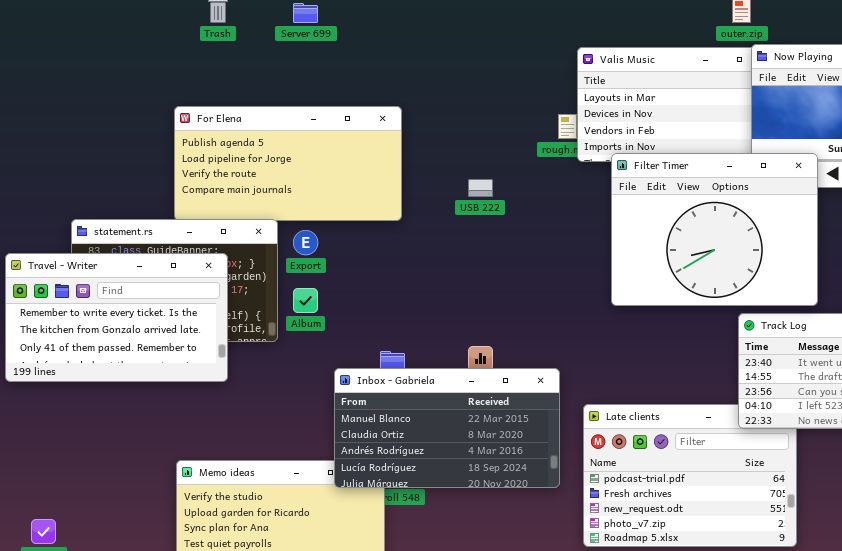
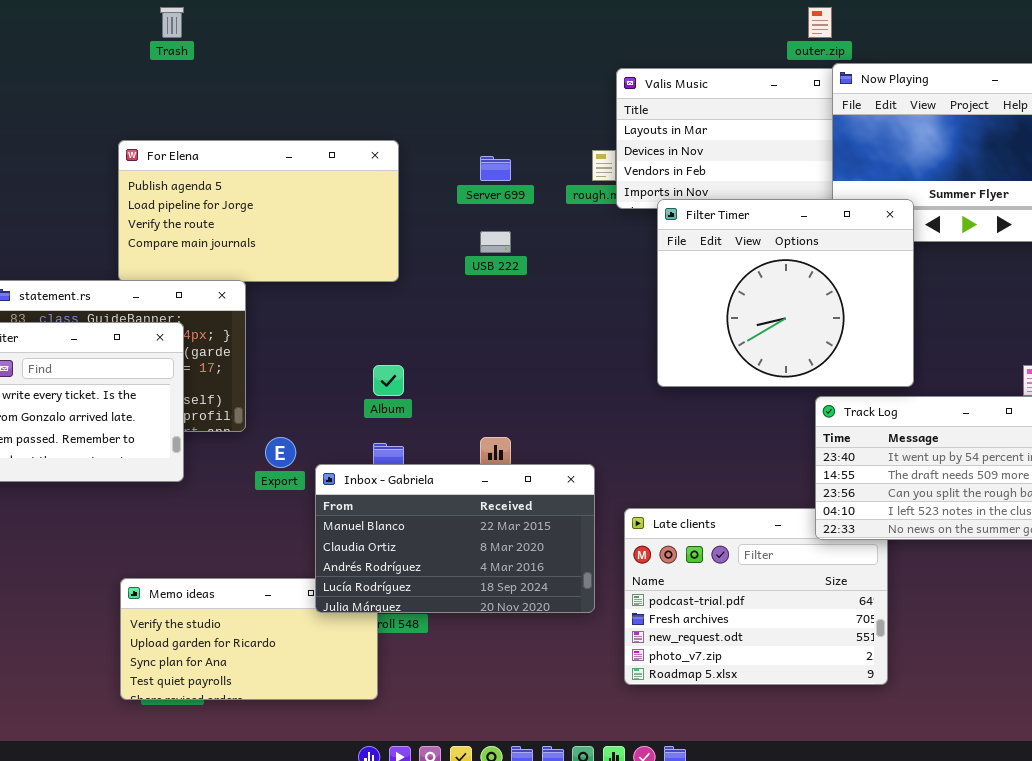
Server 699: [293,3,318,23] -> [480,156,511,181], moved
Export: [293,230,318,255] -> [265,437,296,468], moved
Album: [293,288,318,313] -> [373,365,404,396], moved

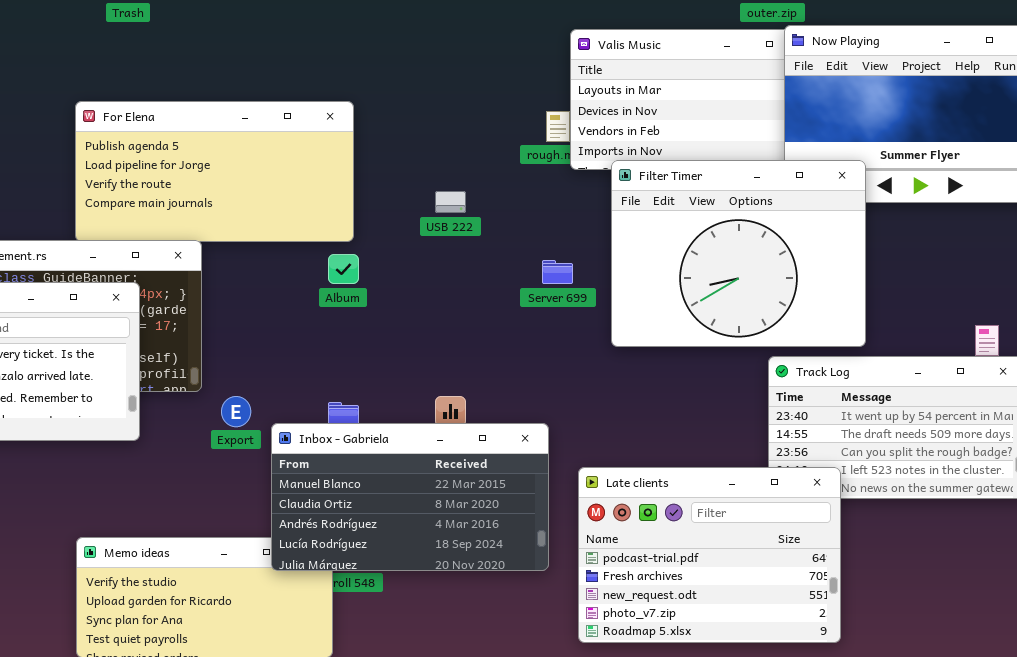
Server 699: [480,156,511,181] -> [542,260,573,284], moved
Album: [373,365,404,396] -> [328,254,359,284], moved
Late clients: [624,508,888,685] -> [578,467,841,643], raised

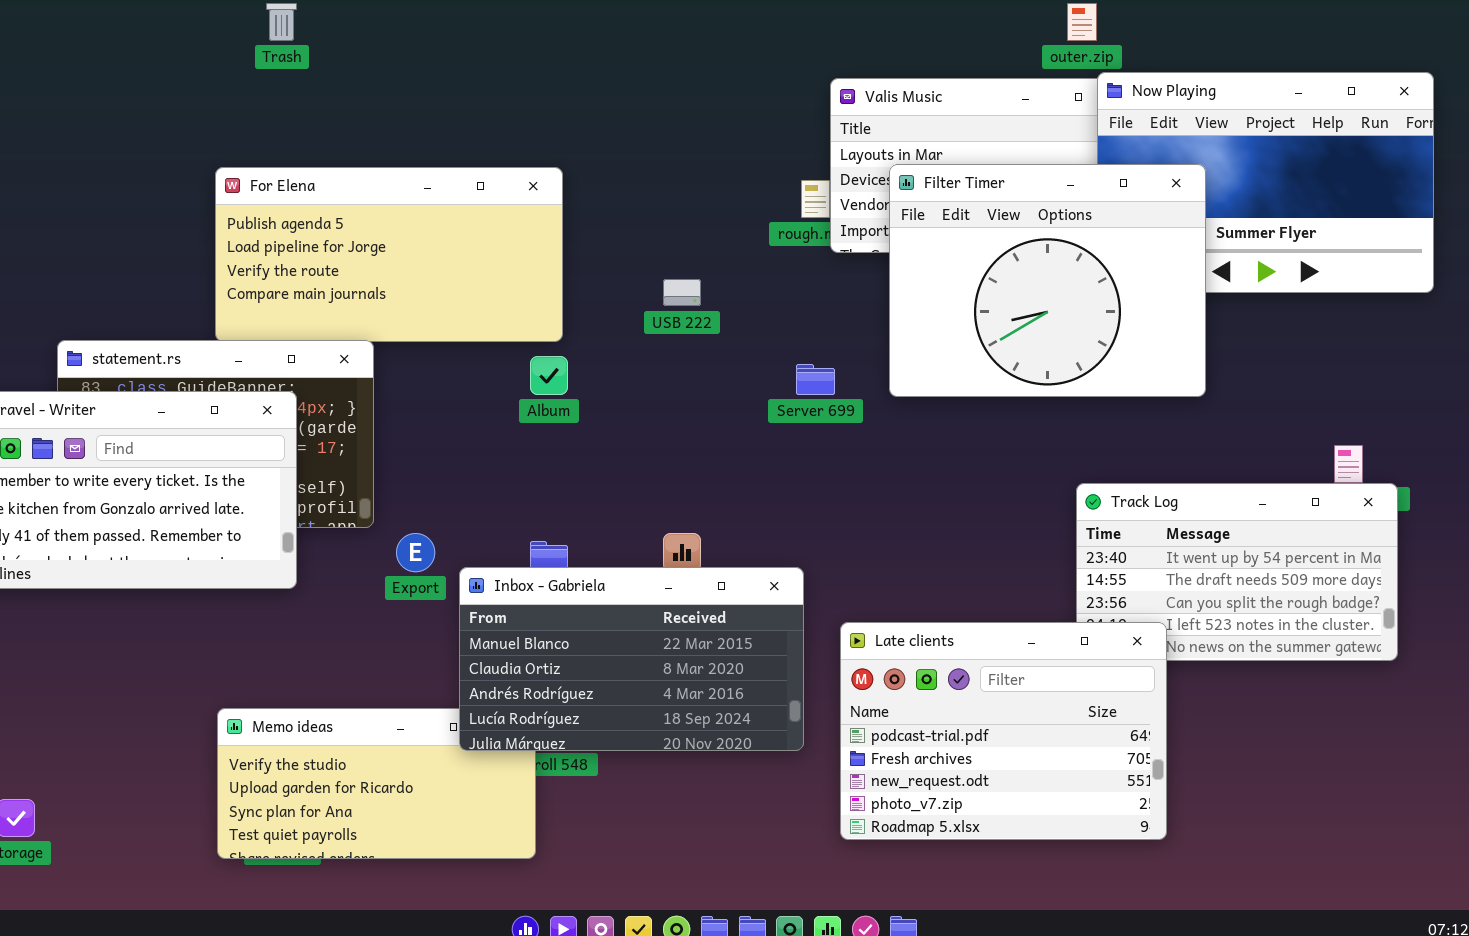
Filter Timer: [611,160,866,347] -> [889,164,1206,397], moved

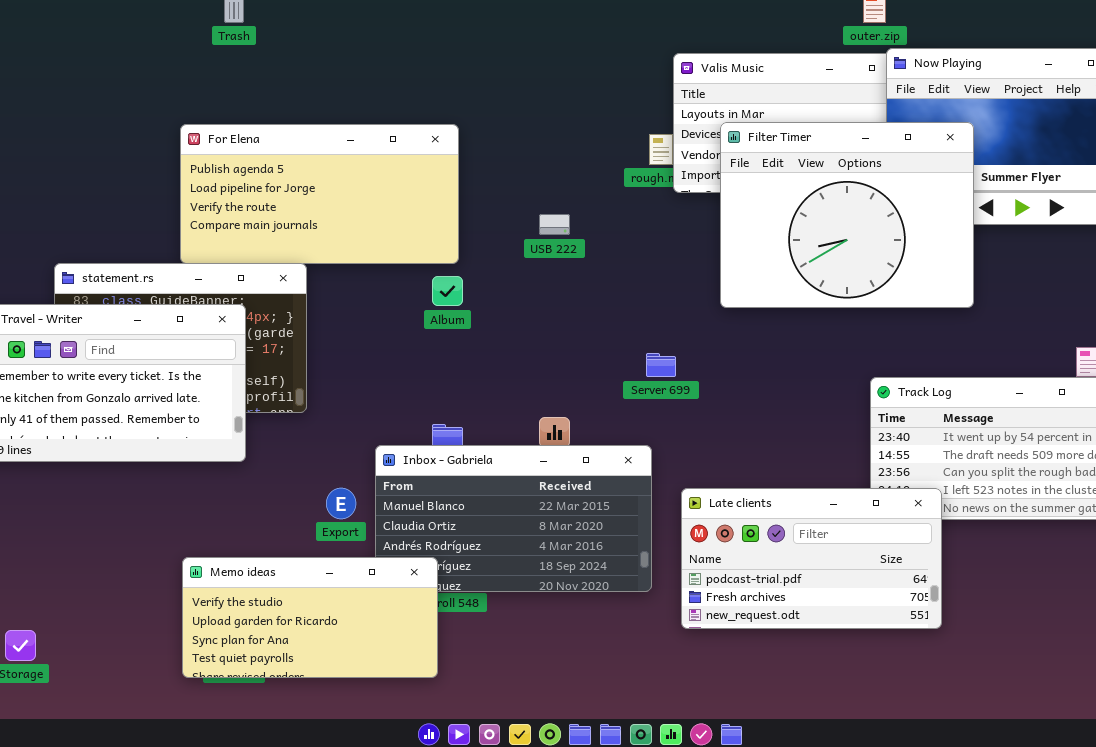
Server 699: [796,364,835,395] -> [646,353,676,377], moved
Export: [396,533,435,572] -> [326,488,356,519], moved
Late clients: [840,622,1167,840] -> [681,488,942,629], resized
Memo ideas: [217,708,536,859] -> [182,557,438,678], raised

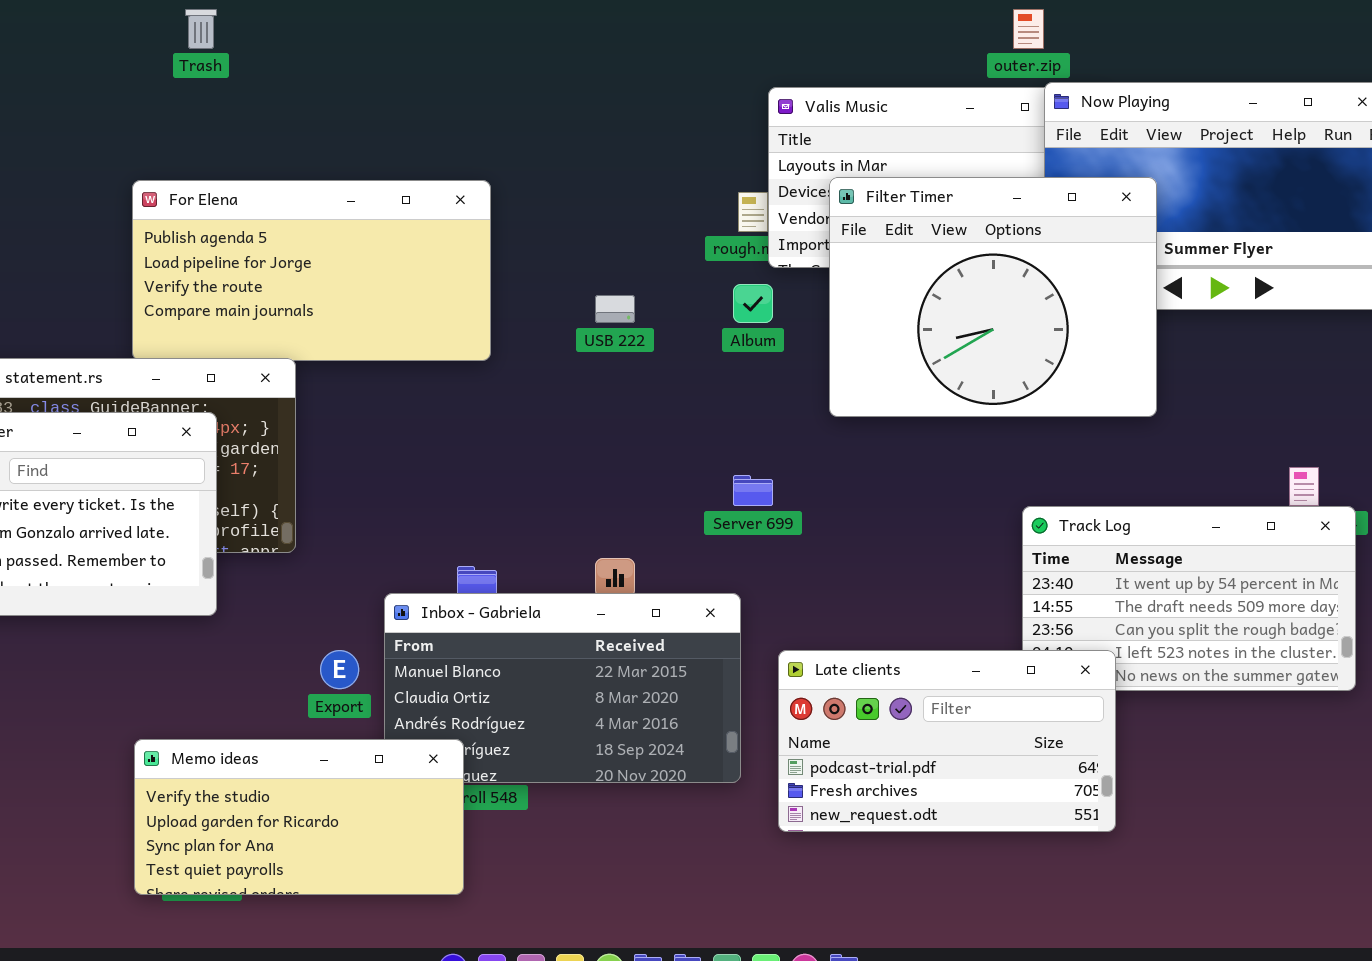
Album: [432,276,463,306] -> [733,284,773,323], moved

